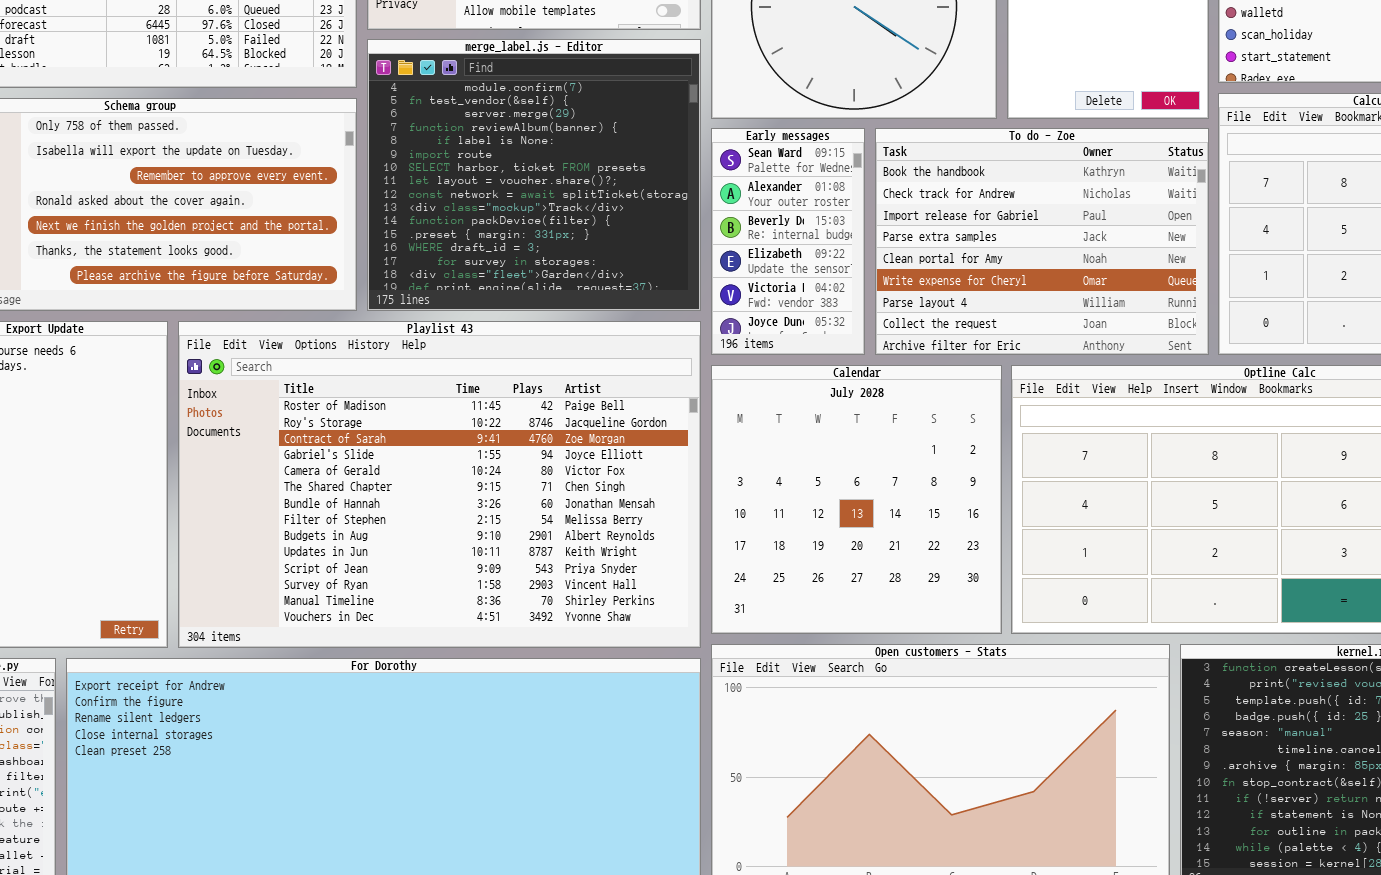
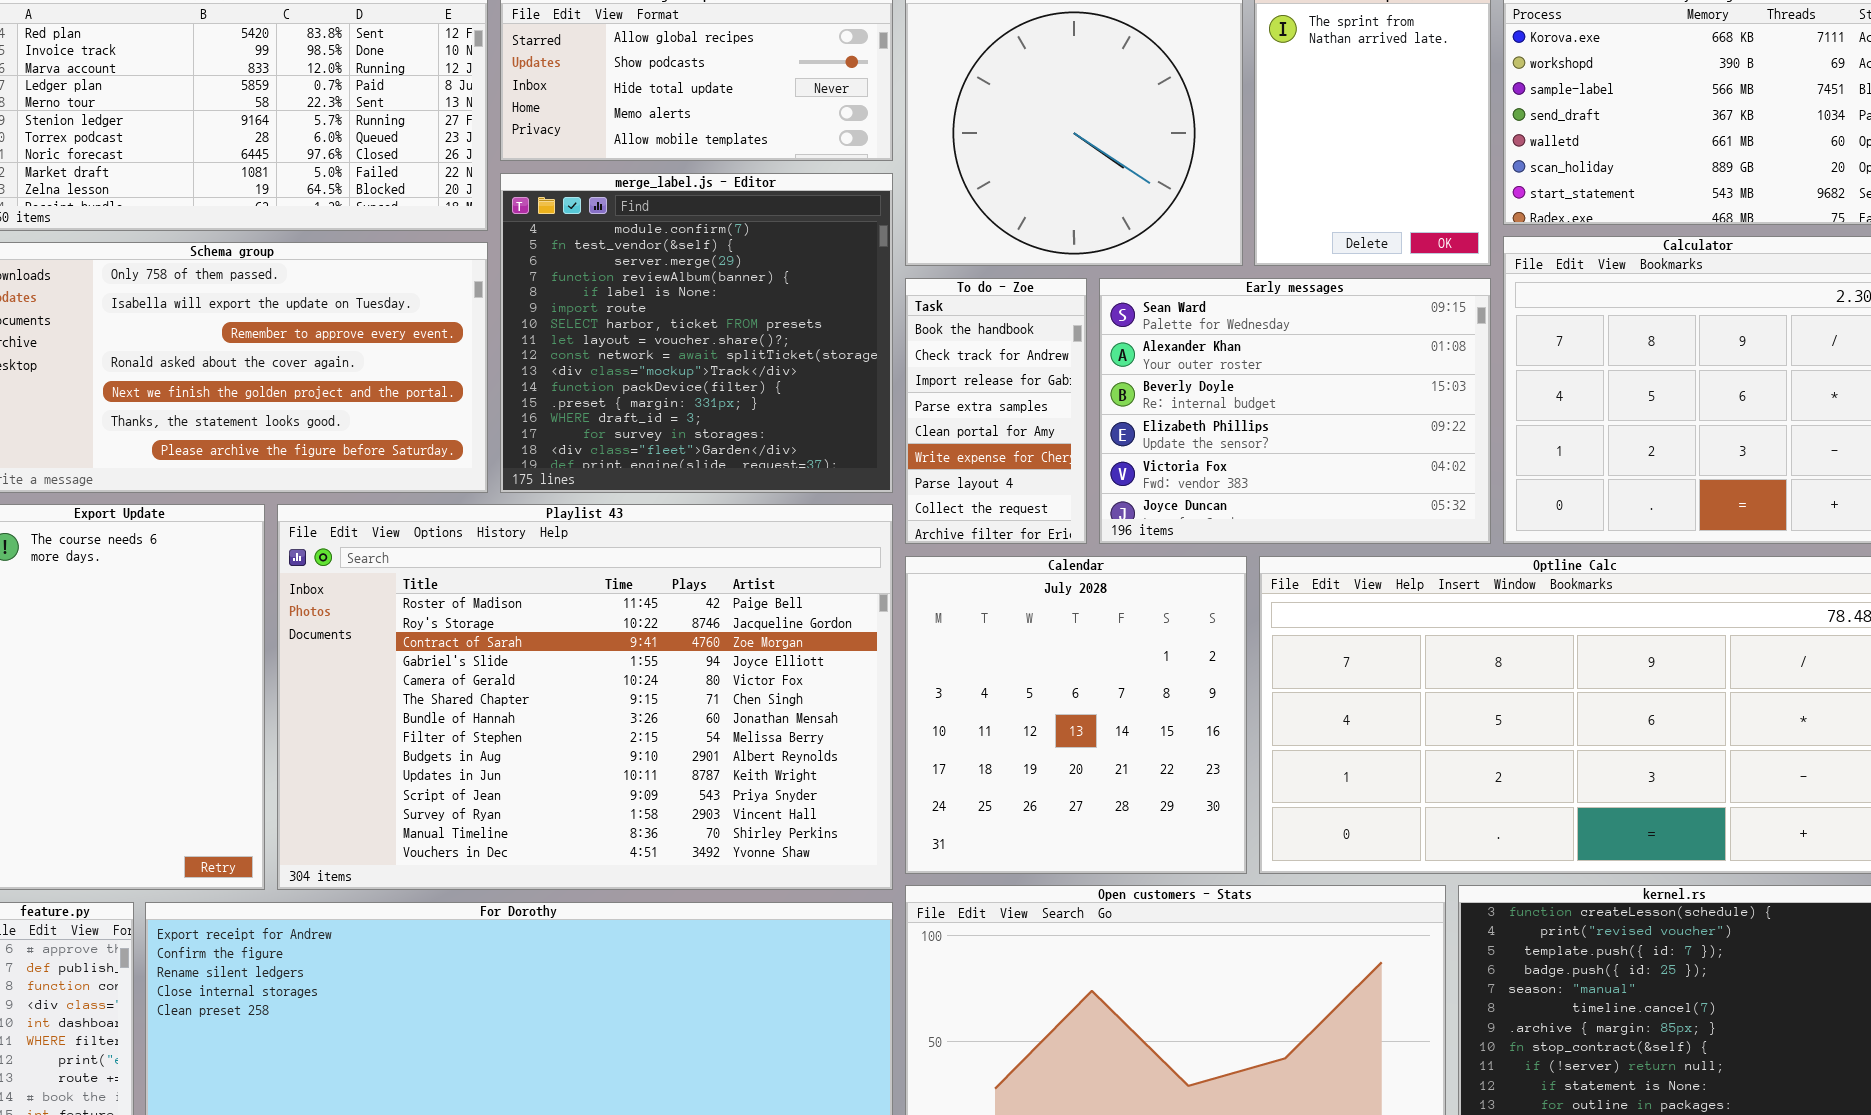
Early messages: [711,128,865,355] -> [1099,278,1491,544], moved, resized
To do - Zoe: [875,128,1209,355] -> [905,278,1087,544], moved, resized

